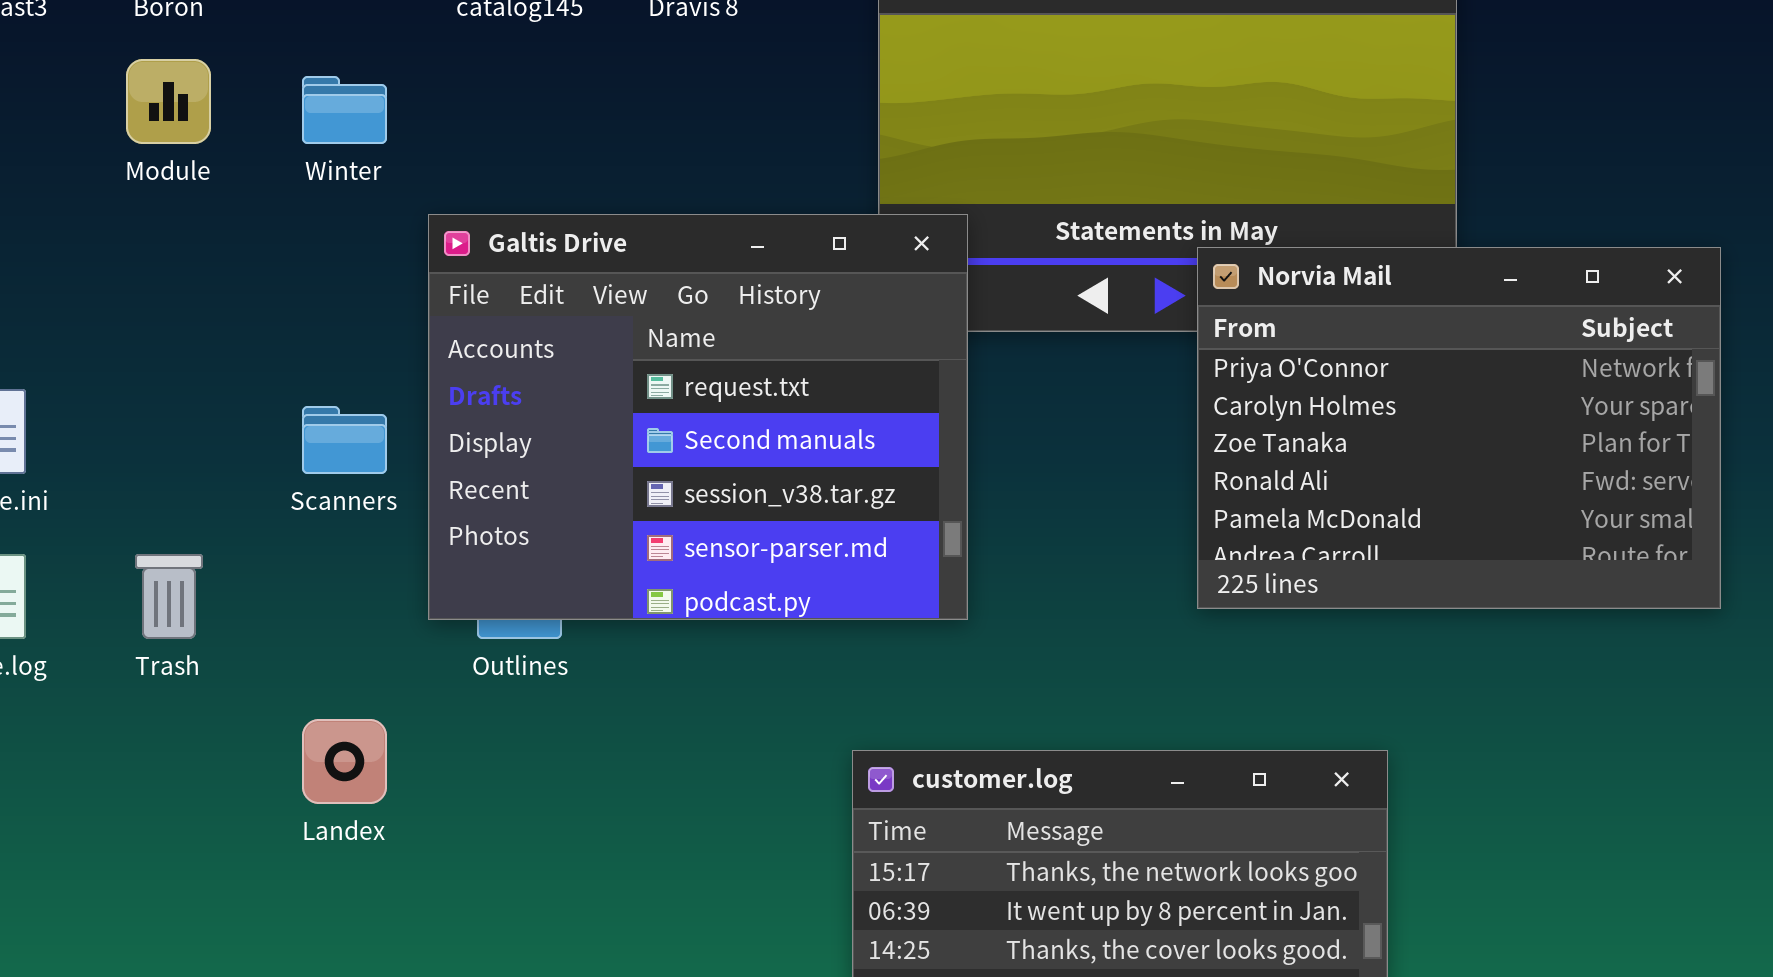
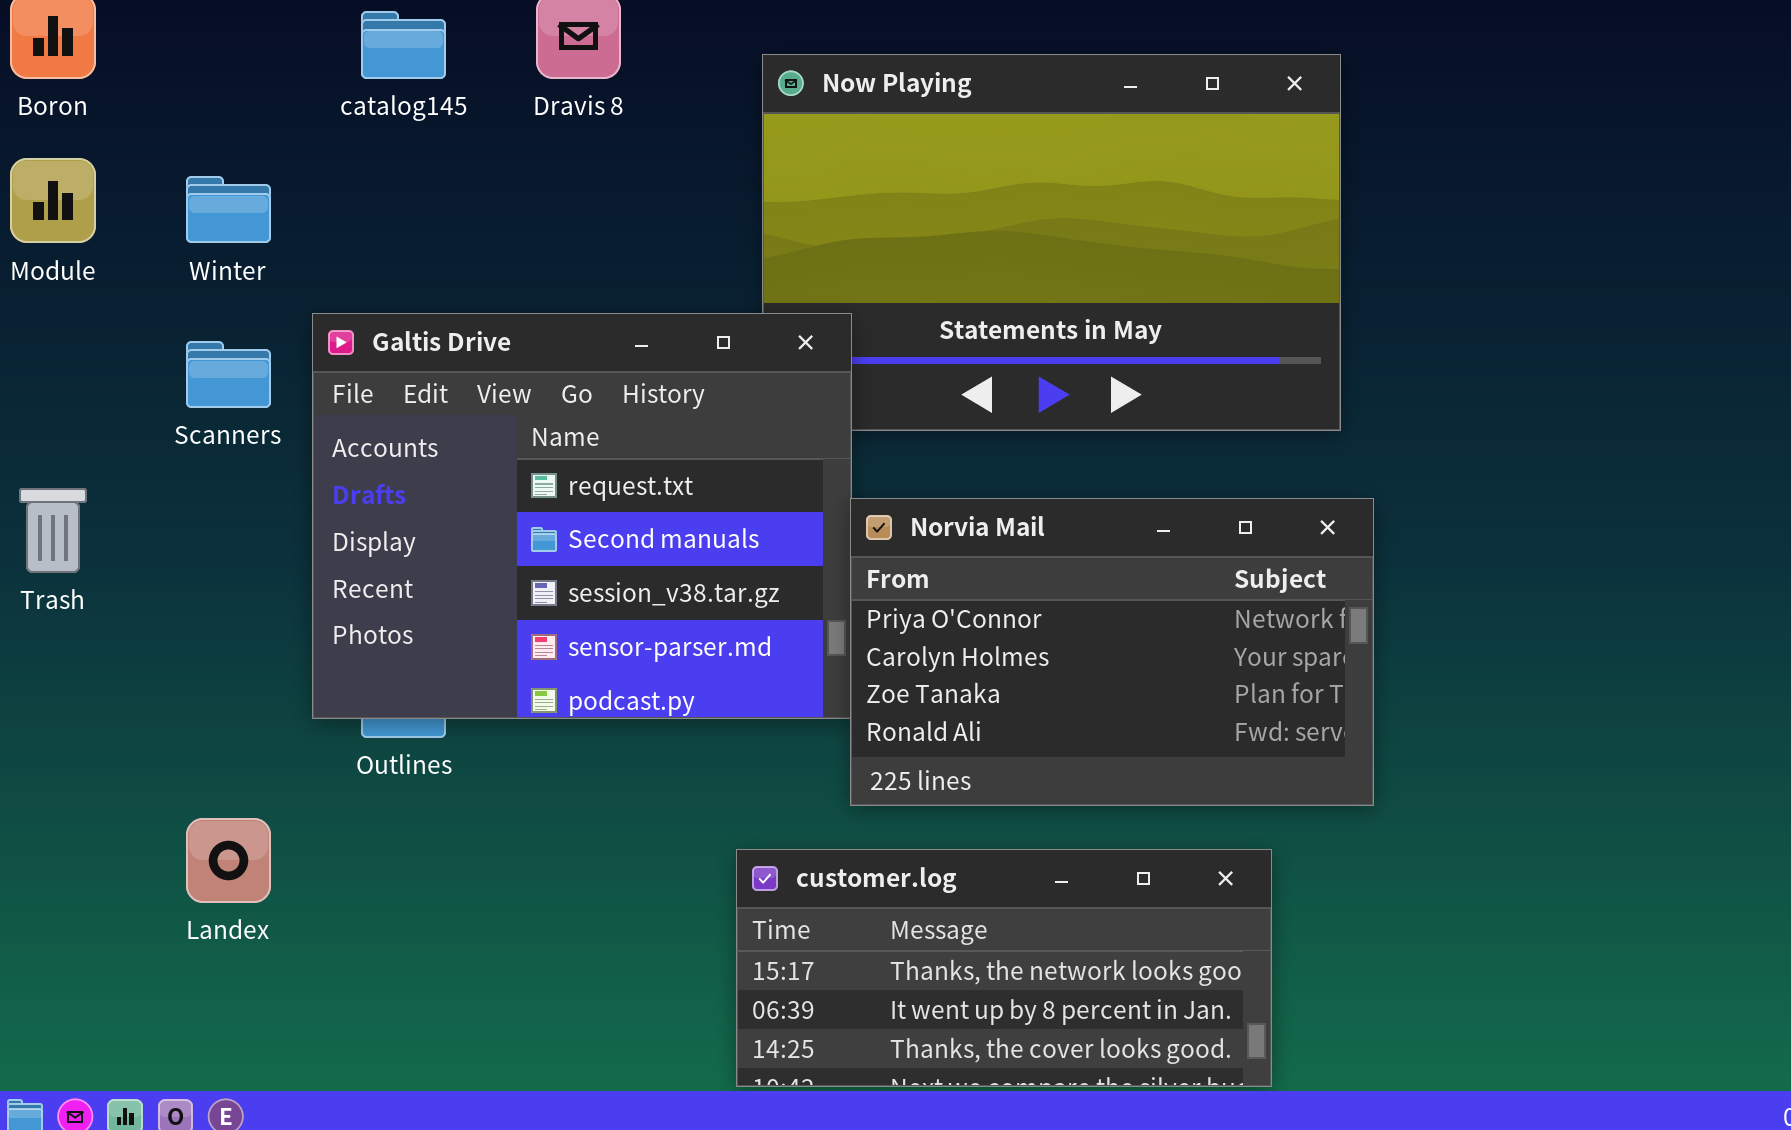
Norvia Mail: [1197,247,1721,609] -> [850,498,1374,806], moved, resized
Scanners: [302,406,387,474] -> [186,341,271,408], moved
Trash: [135,554,203,639] -> [19,488,87,573], moved

